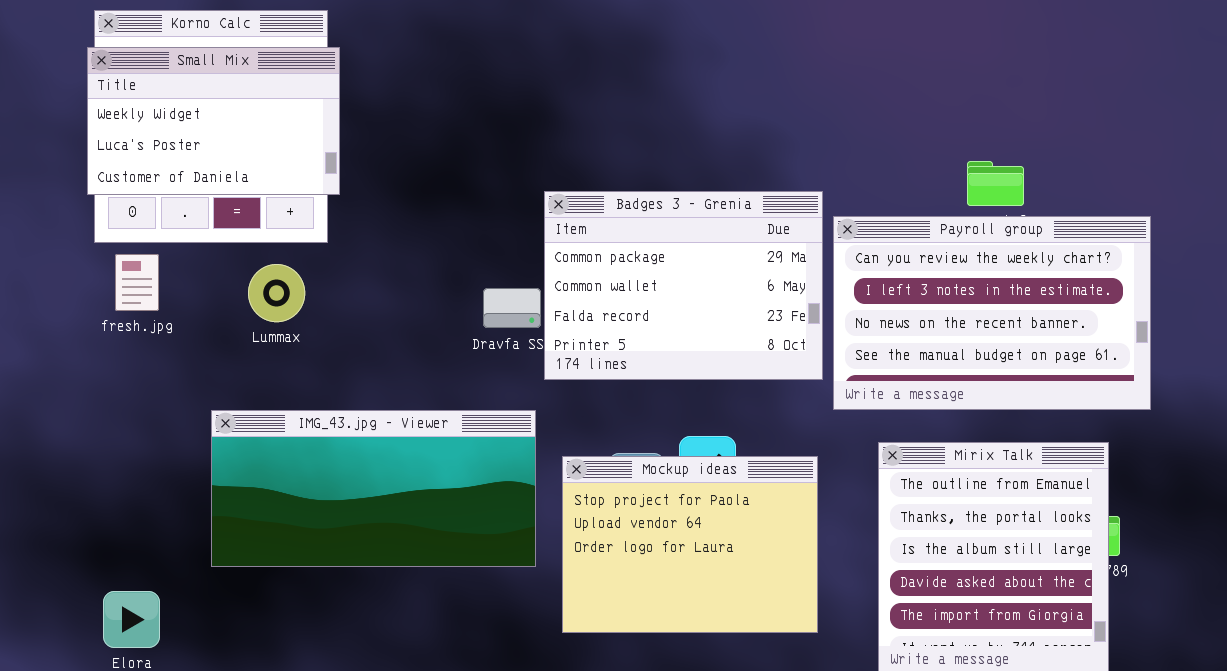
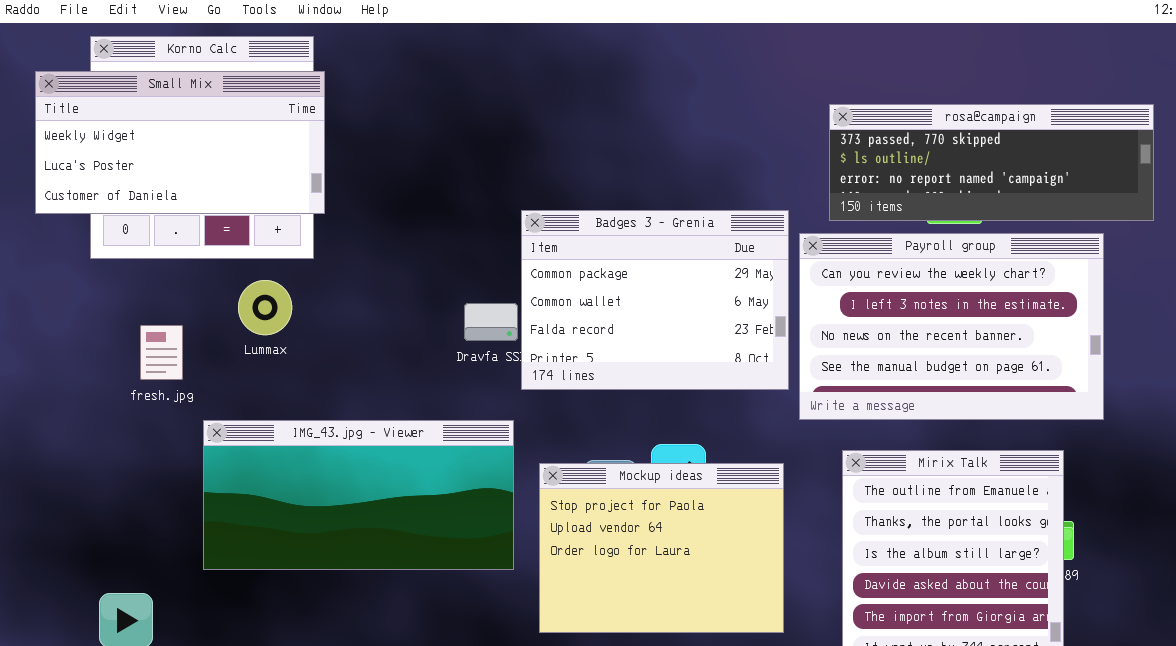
Small Mix: [87,47,340,195] -> [35,71,325,214], resized
rosa@campaign: none -> [829,104,1154,221], opened
fresh.jpg: [115,254,159,311] -> [140,325,183,380], moved

